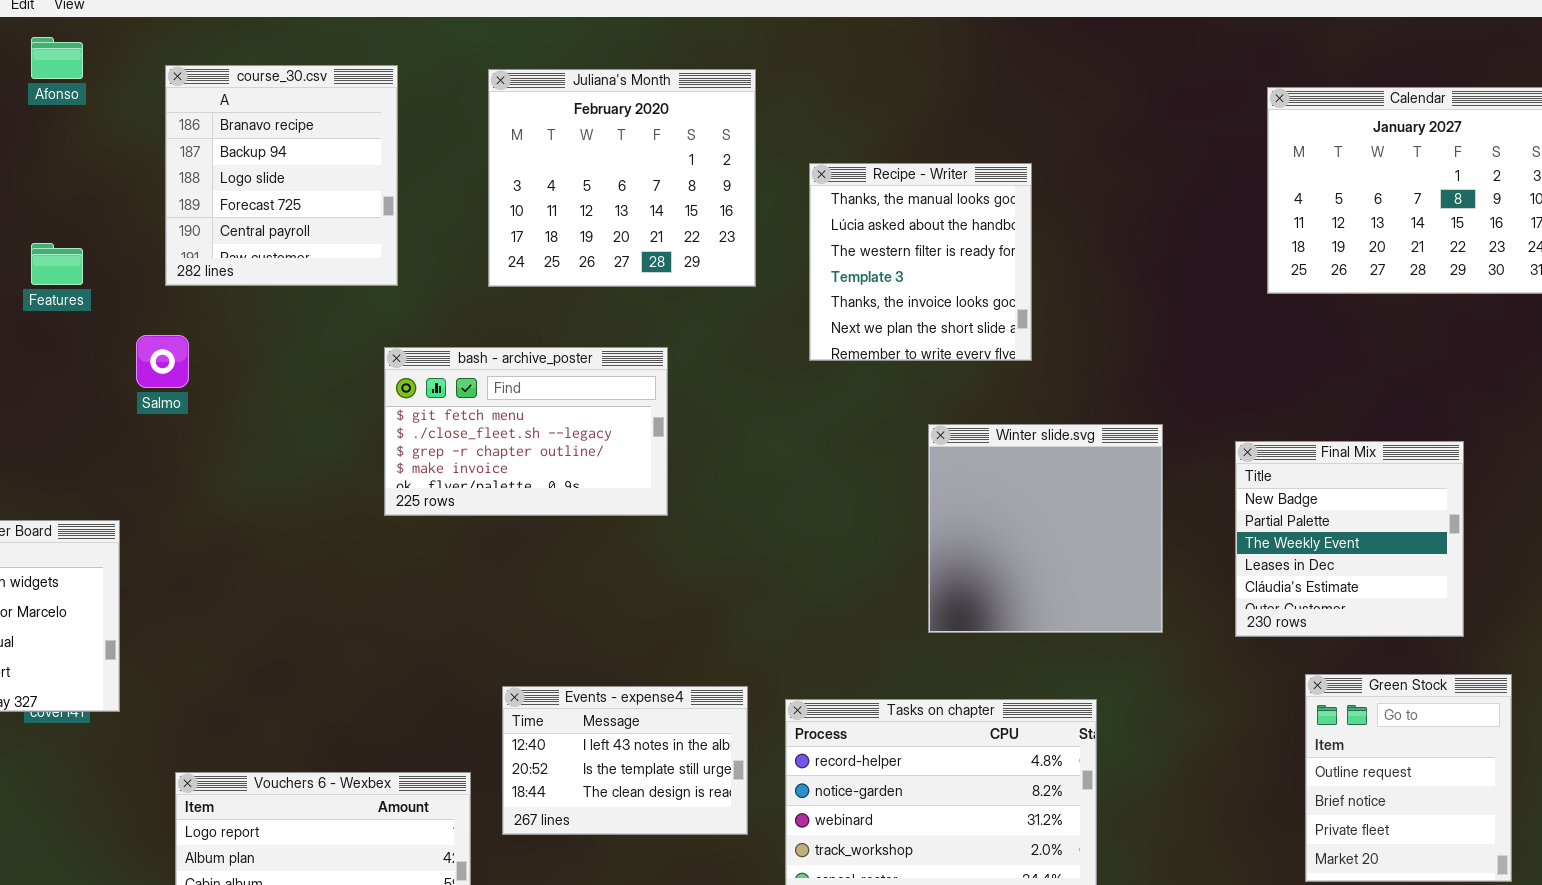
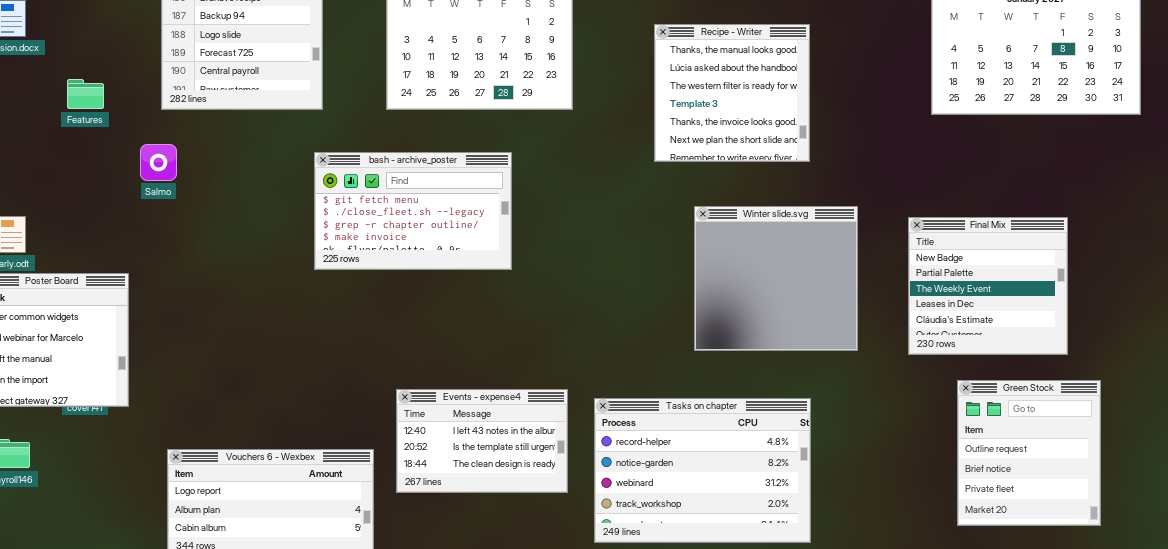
Recipe - Writer: [809,163,1032,361] -> [654,24,810,162], moved

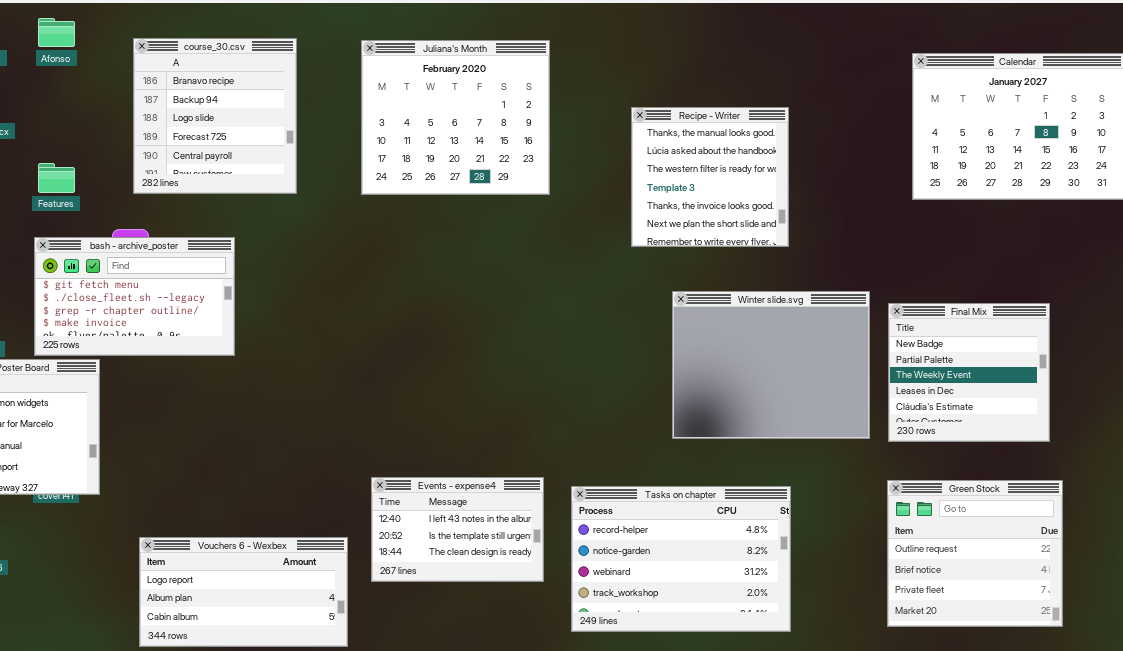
bash - archive_poster: [314,152,512,270] -> [34,237,235,356], moved
Winter slide.svg: [694,206,858,351] -> [672,291,870,439], resized
Green Stock: [957,380,1101,526] -> [887,480,1063,627], moved, resized

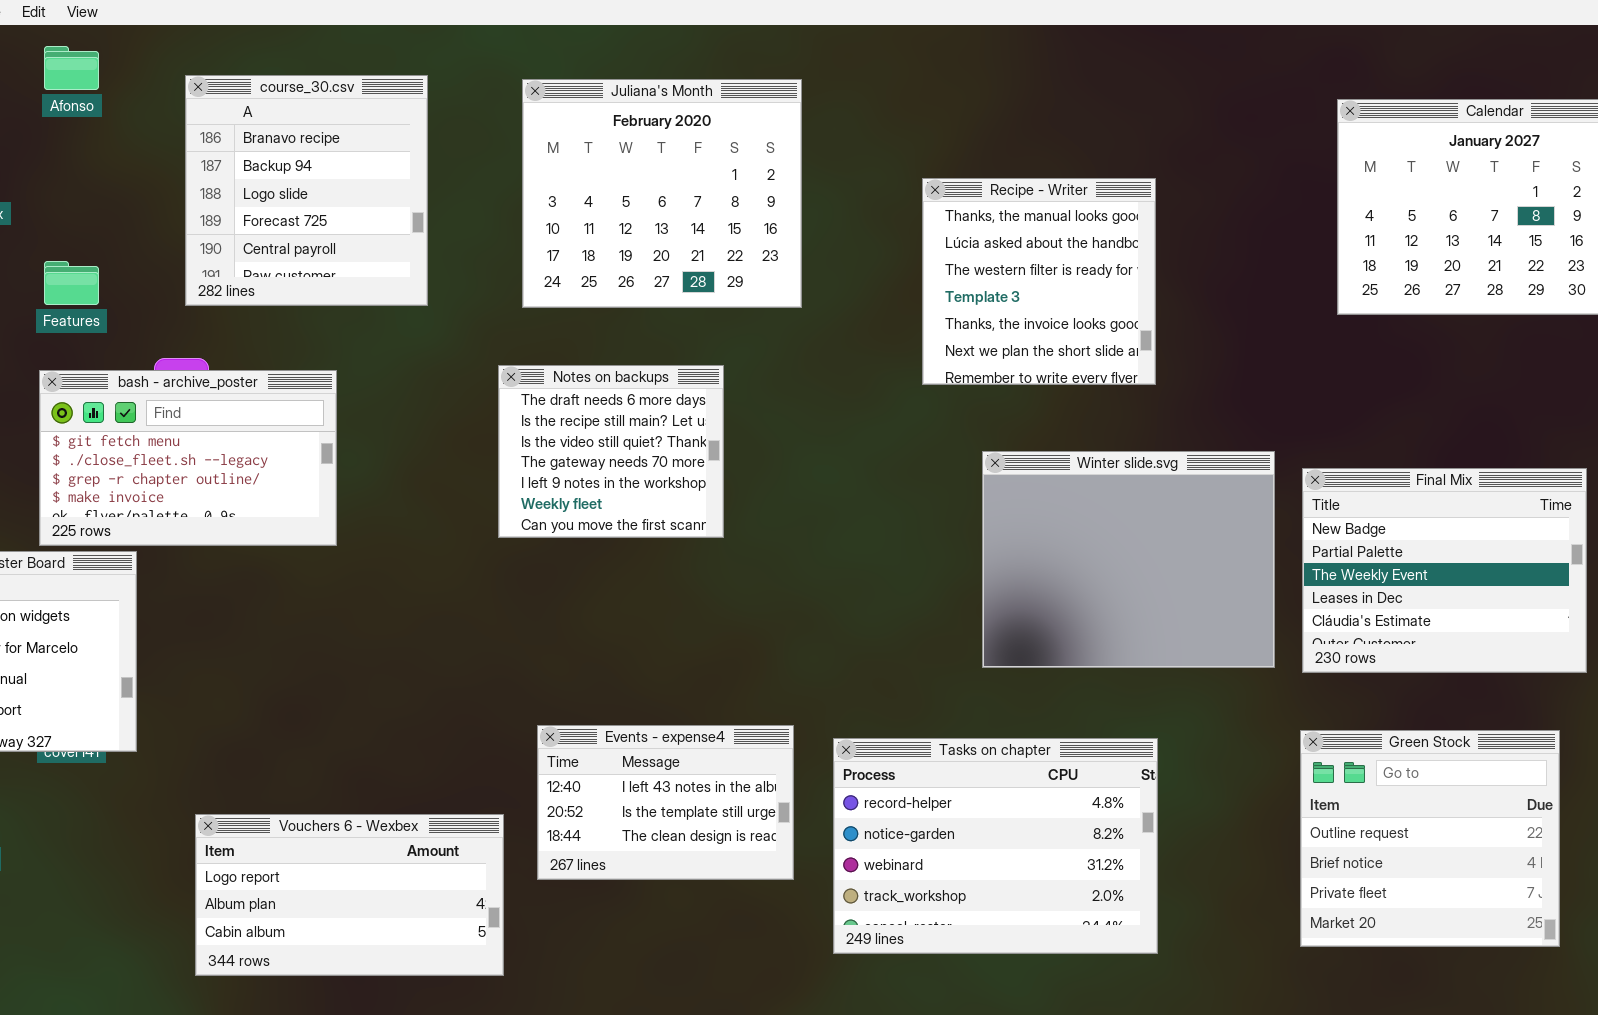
Notes on backups: none -> [498,365,724,538], opened
Final Mix: [888,303,1050,442] -> [1302,468,1587,673], resized

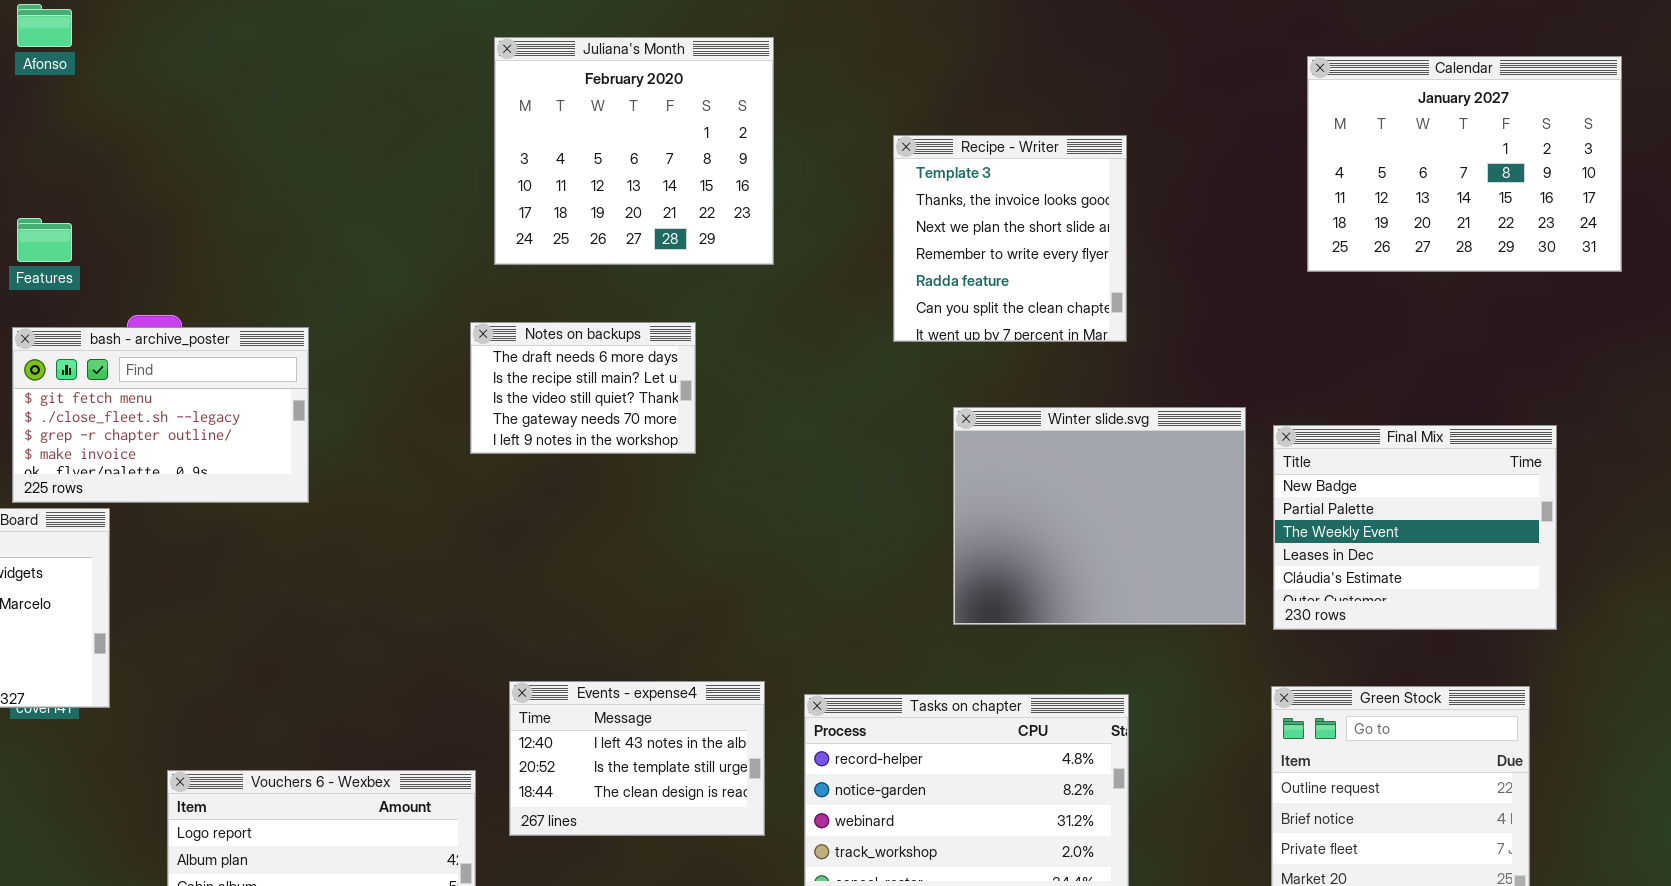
course_30.csv: [185,75,428,306] -> none, closed
Recipe - Writer: [922,178,1156,385] -> [893,135,1127,342], scrolled down 3 rows
Notes on backups: [498,365,724,538] -> [470,322,696,454], resized

